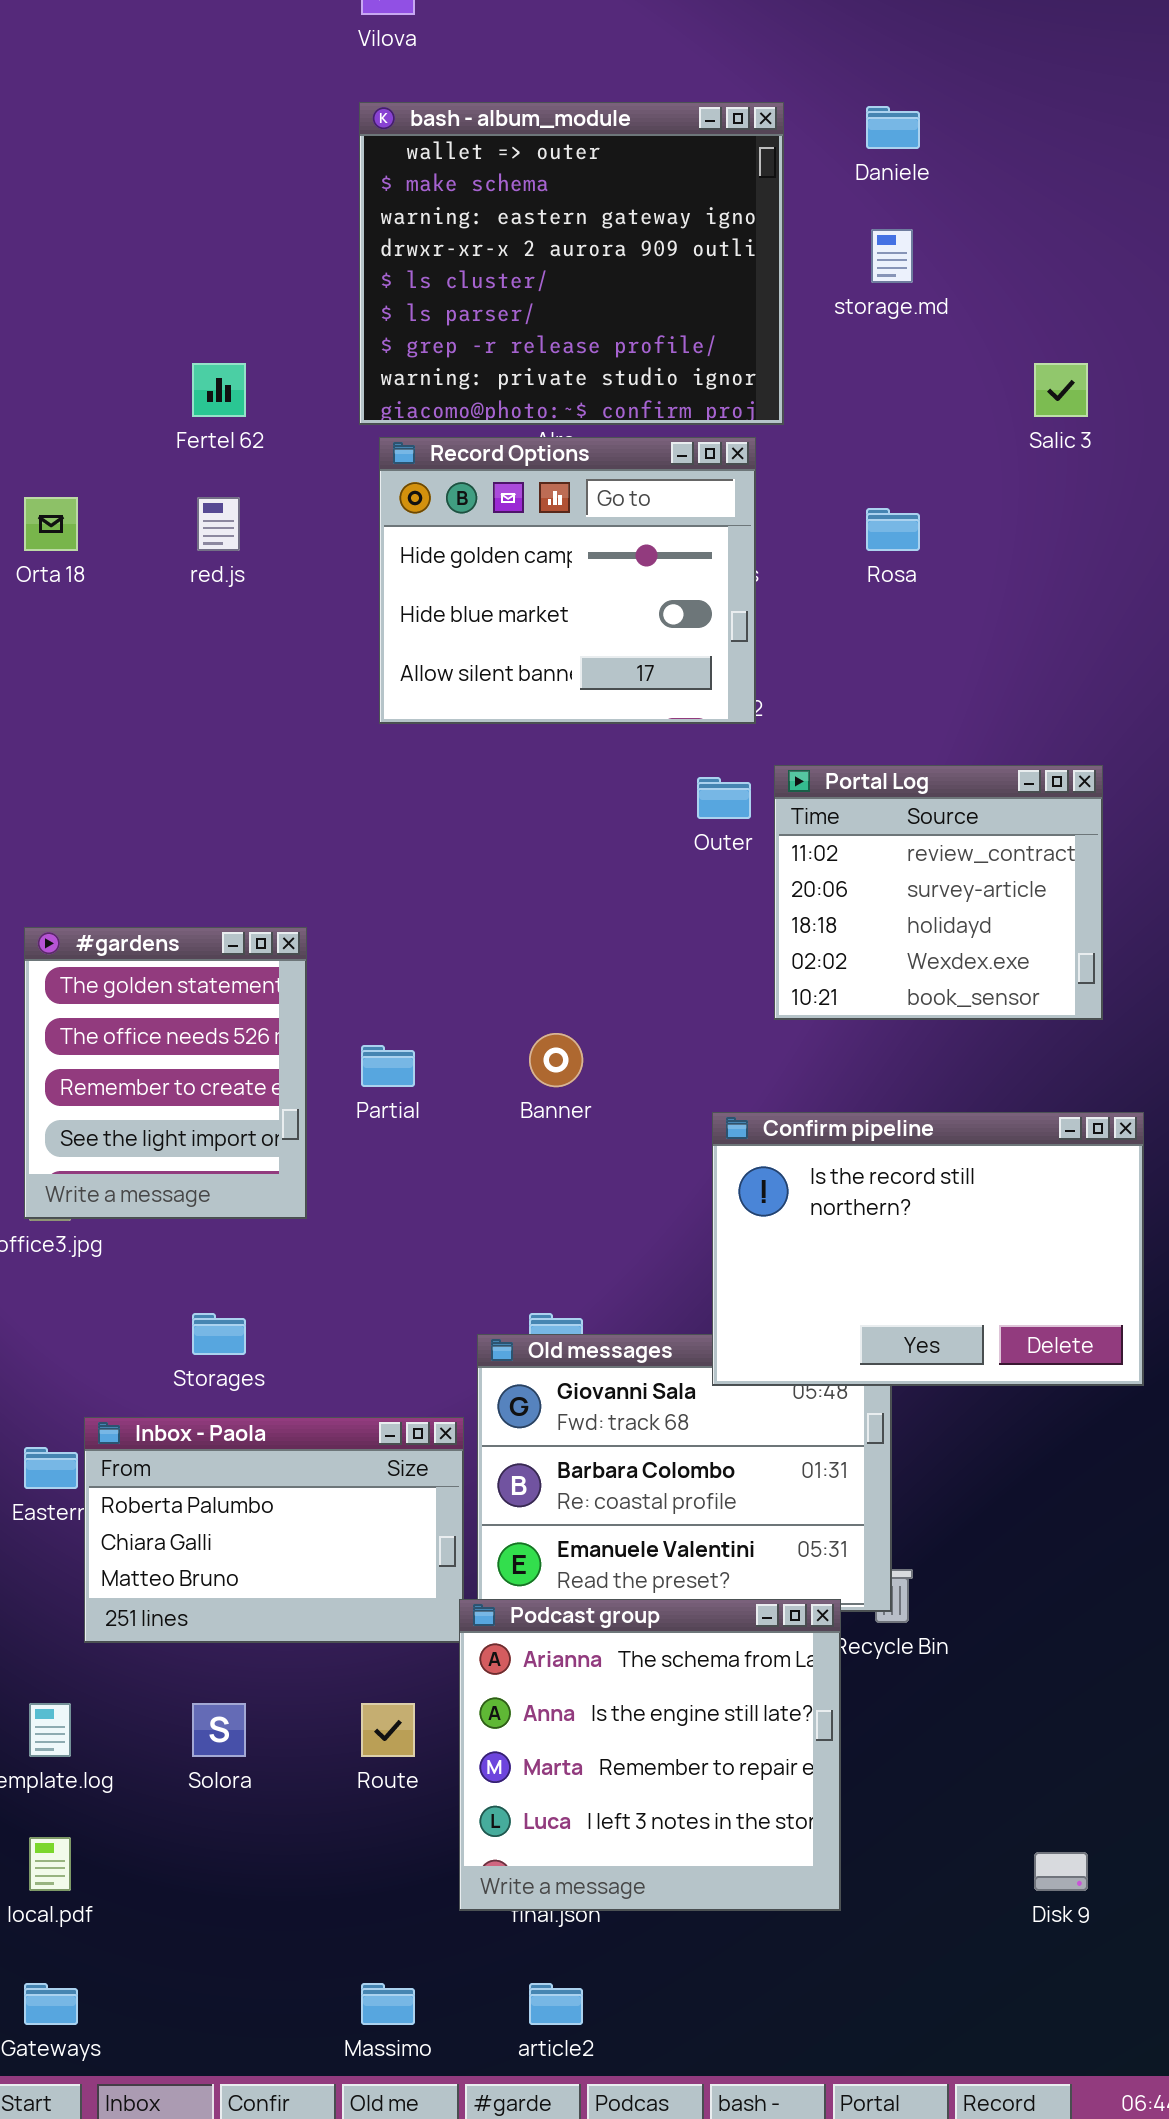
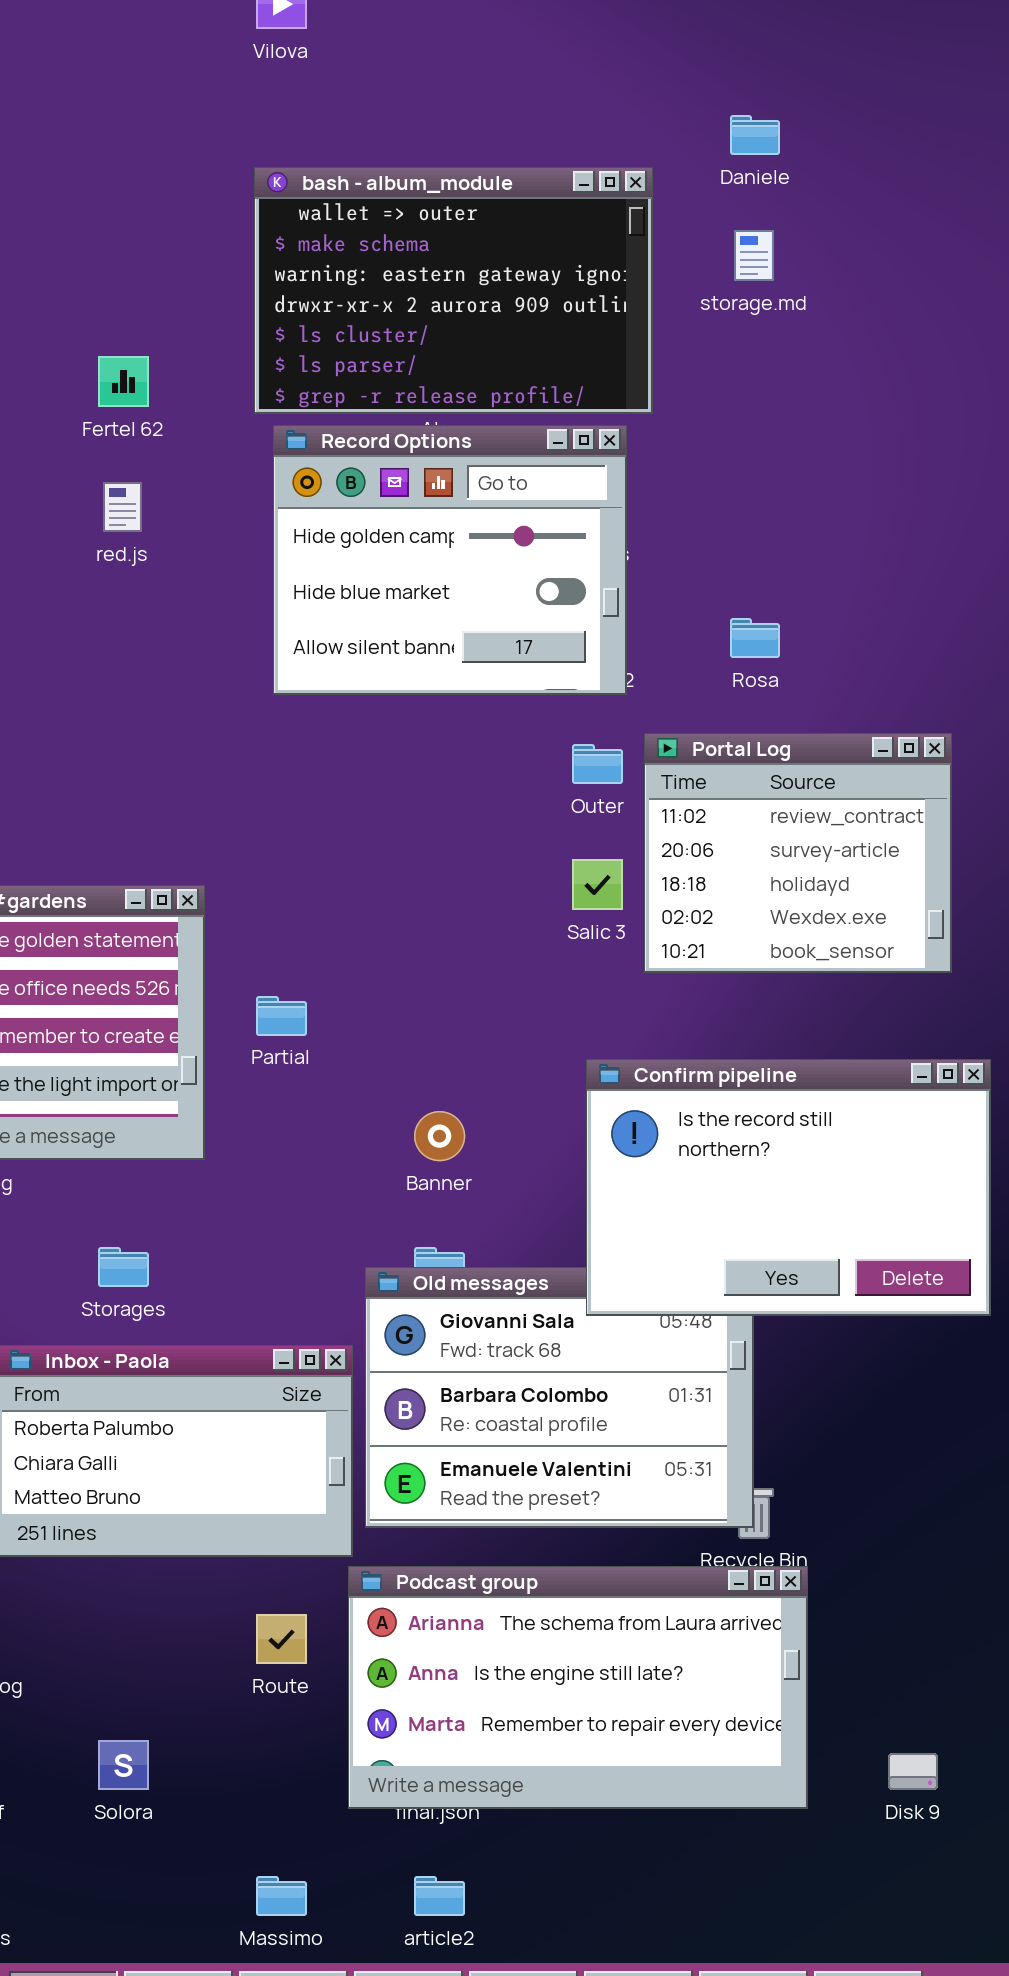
bash - album_module: [359,102,784,425] -> [254,167,653,414], resized
Salic 3: [1034,363,1088,417] -> [572,859,623,910], moved
Rosa: [866,508,920,551] -> [730,618,780,658], moved
Banner: [529,1033,583,1087] -> [414,1111,465,1161], moved
Podcast group: [459,1599,841,1911] -> [348,1566,808,1809], resized
Solora: [192,1703,246,1757] -> [98,1740,149,1790], moved

